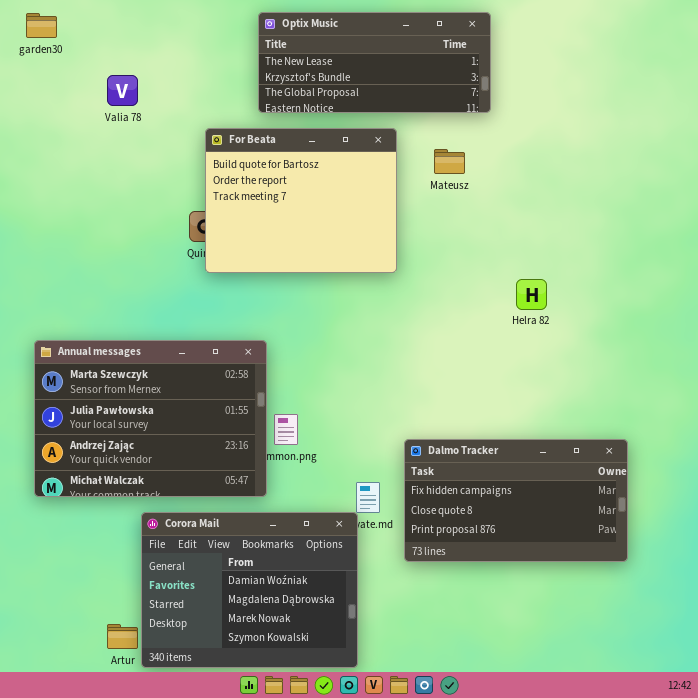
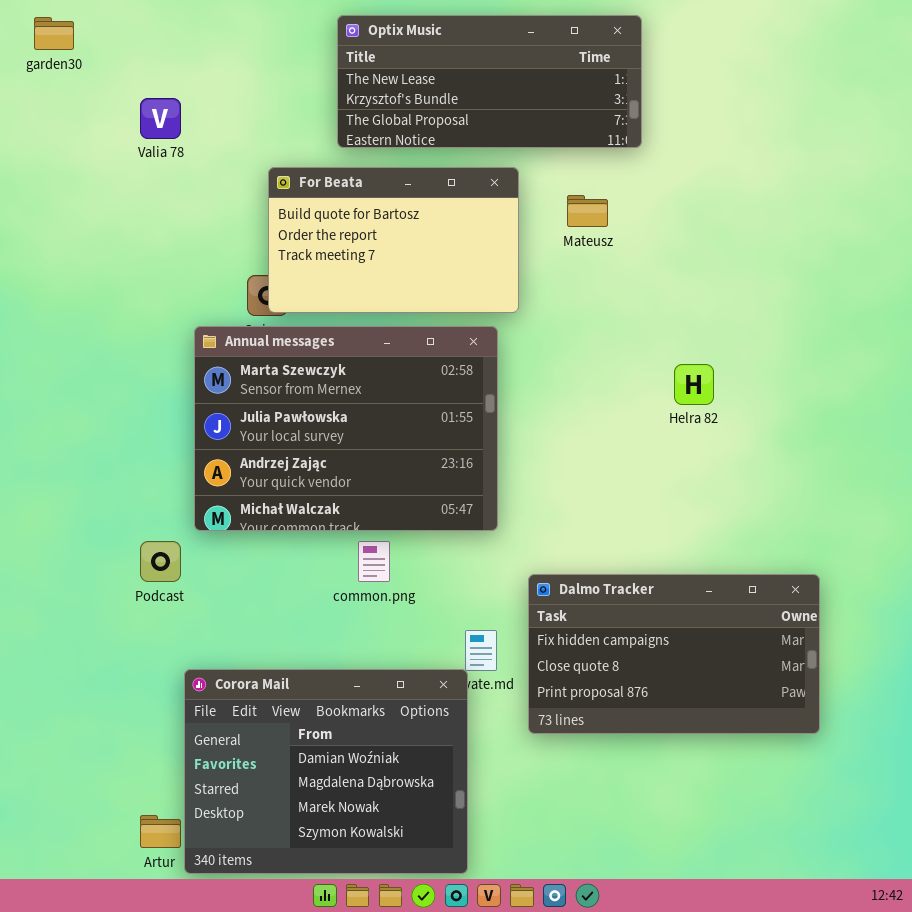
For Beata: [205,128,397,273] -> [268,167,519,313], resized
Annual messages: [34,340,267,497] -> [194,326,498,531], moved

